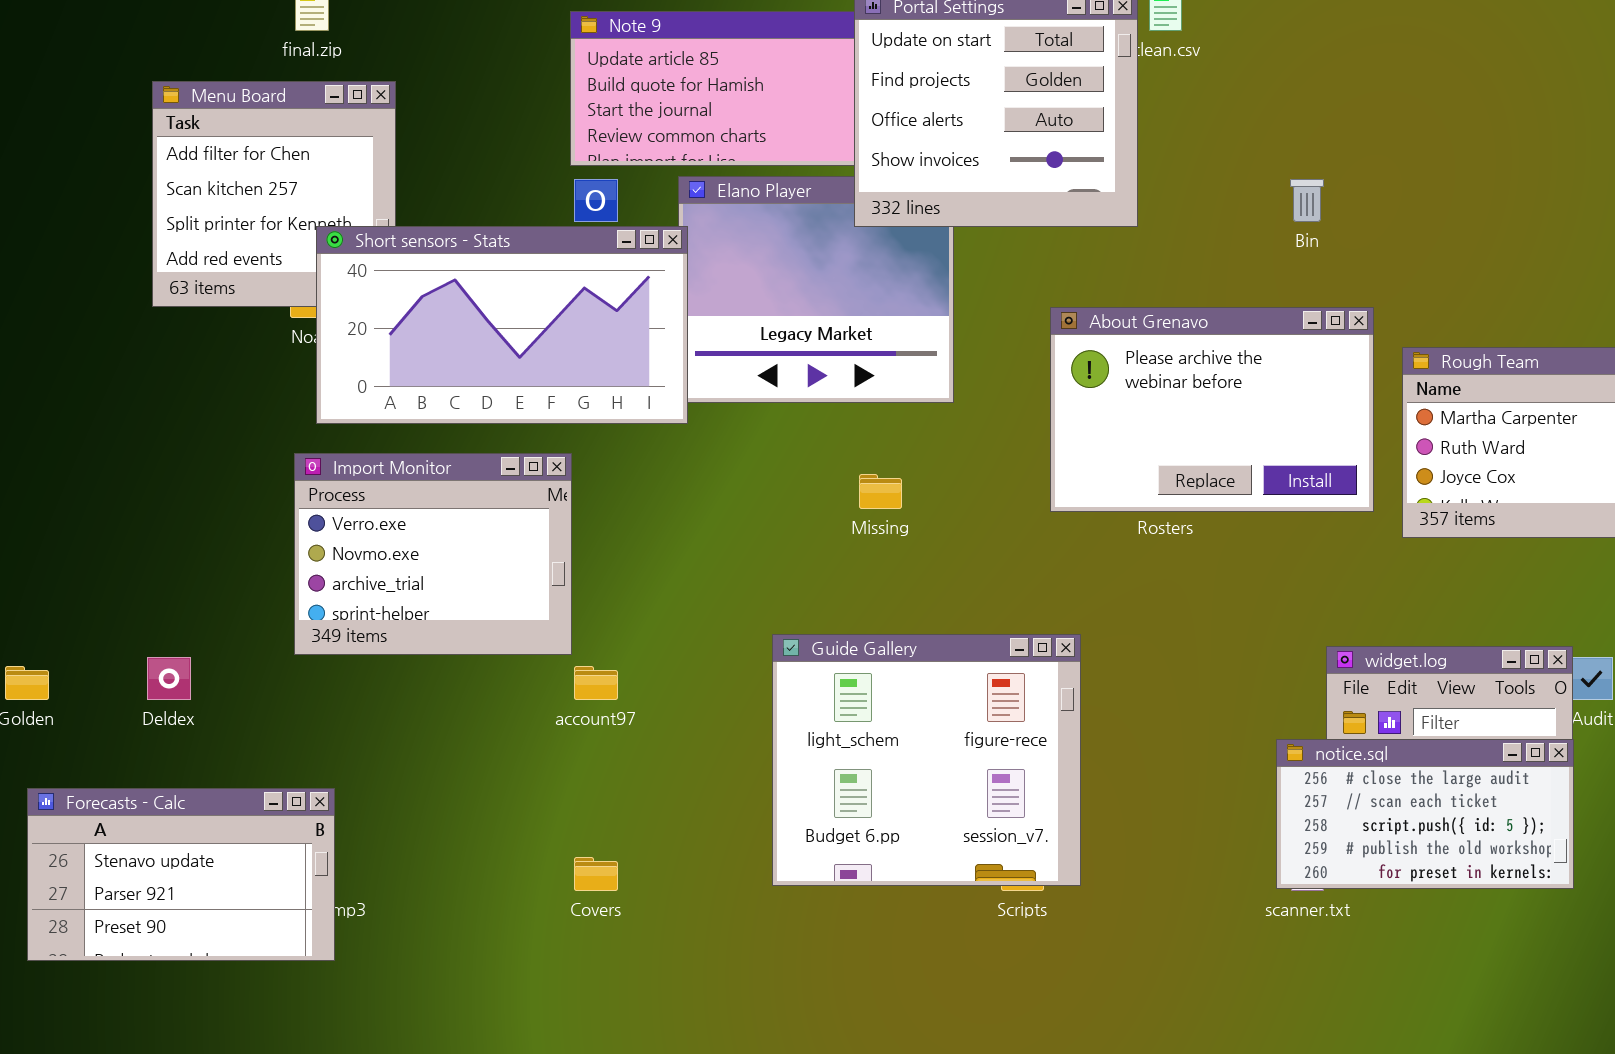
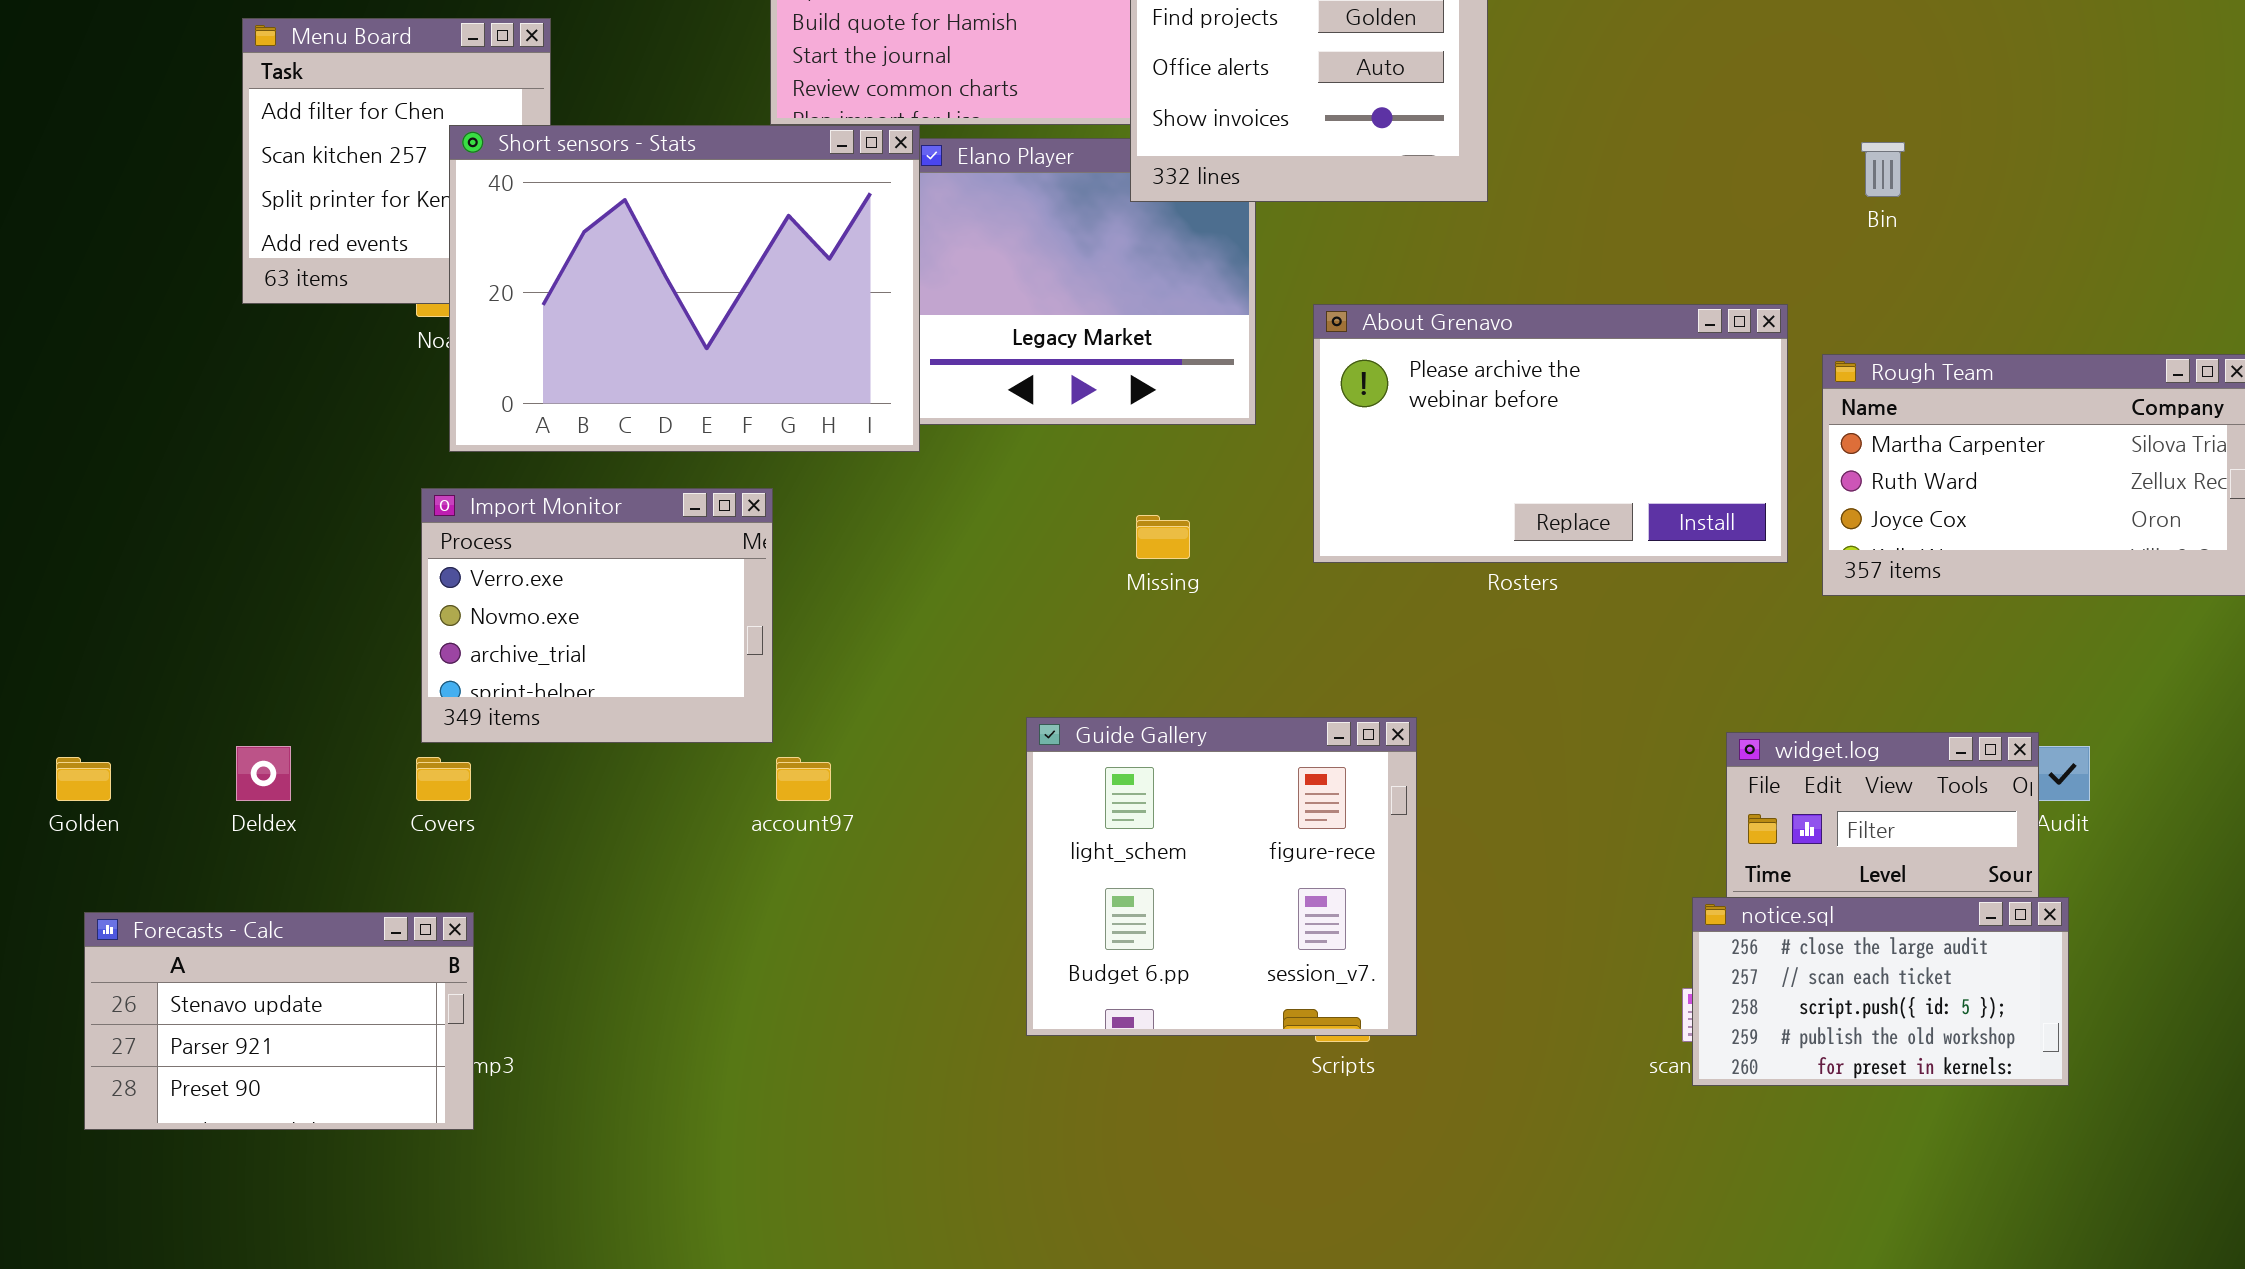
Bin: [1290,179,1324,222] -> [1861,142,1905,197], moved
Short sensors - Stats: [316,226,688,424] -> [449,125,920,452], resized
About Grenavo: [1050,307,1374,512] -> [1313,304,1788,563], resized
notice.sql: [1276,739,1574,889] -> [1692,897,2069,1086], moved
Covers: [574,857,618,891] -> [416,757,471,801], moved

